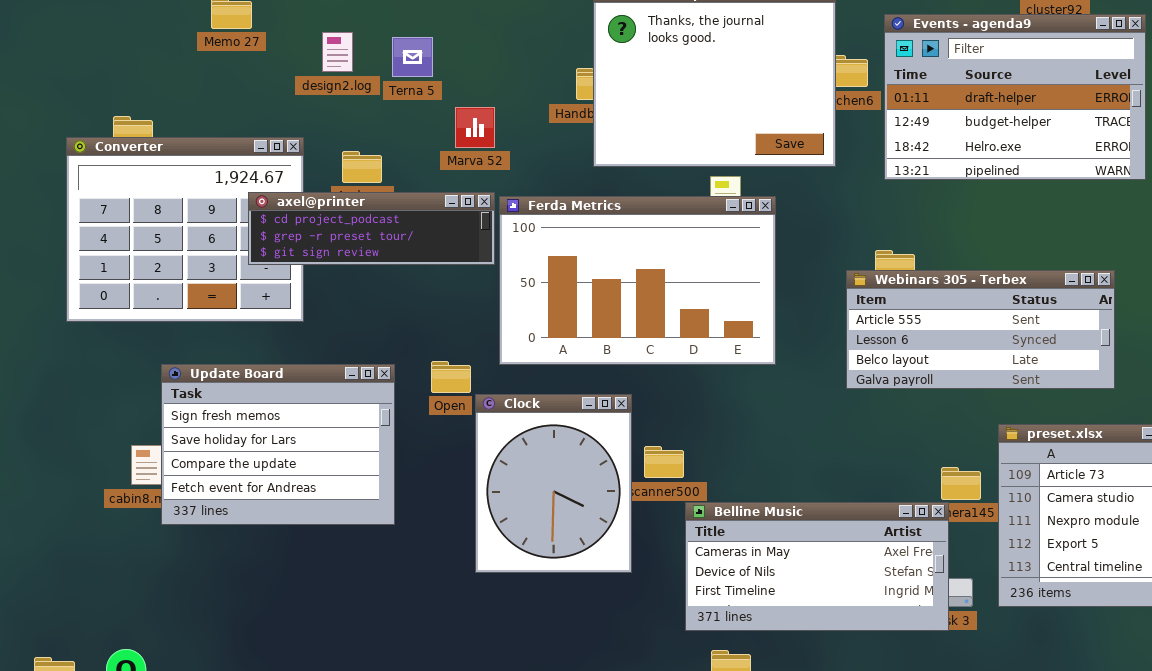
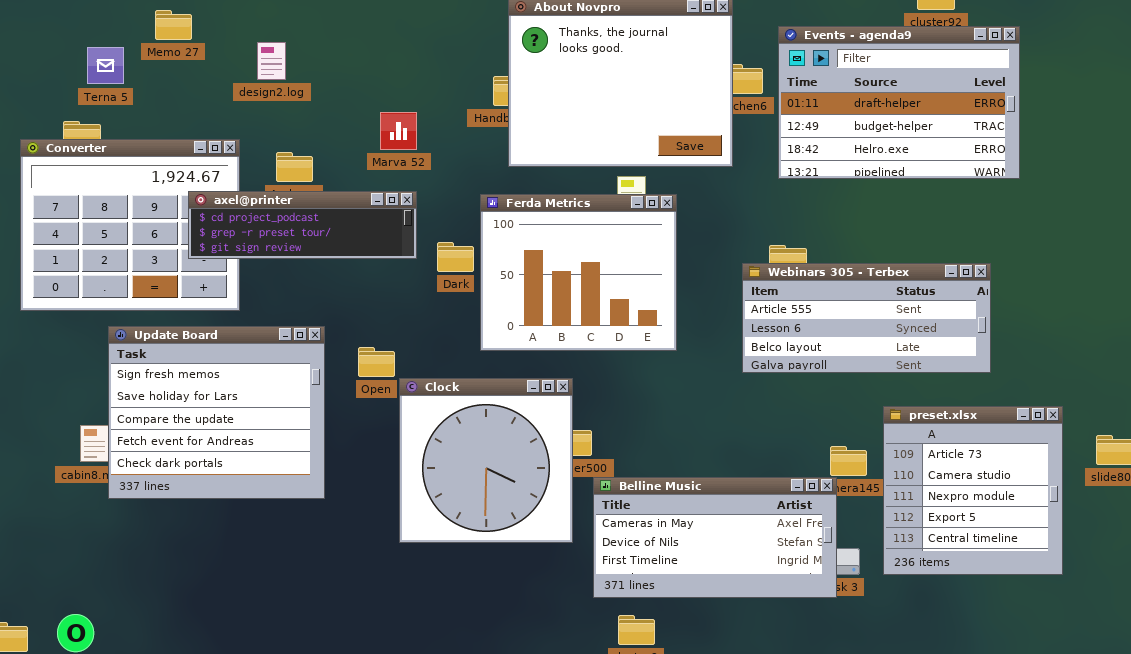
Terna 5: [392,37,433,77] -> [87,47,124,84], moved
Ferda Metrics: [499,196,776,365] -> [480,194,677,351], resized
Update Board: [161,364,395,525] -> [108,326,325,499], resized
Clock: [475,394,632,573] -> [399,378,573,543], resized

